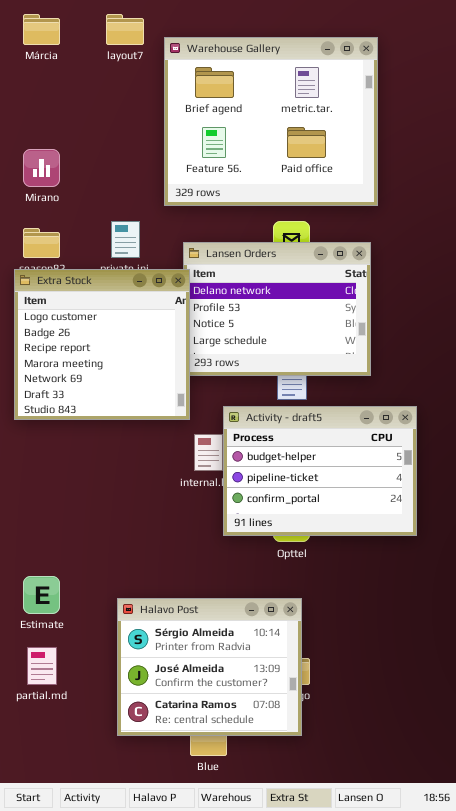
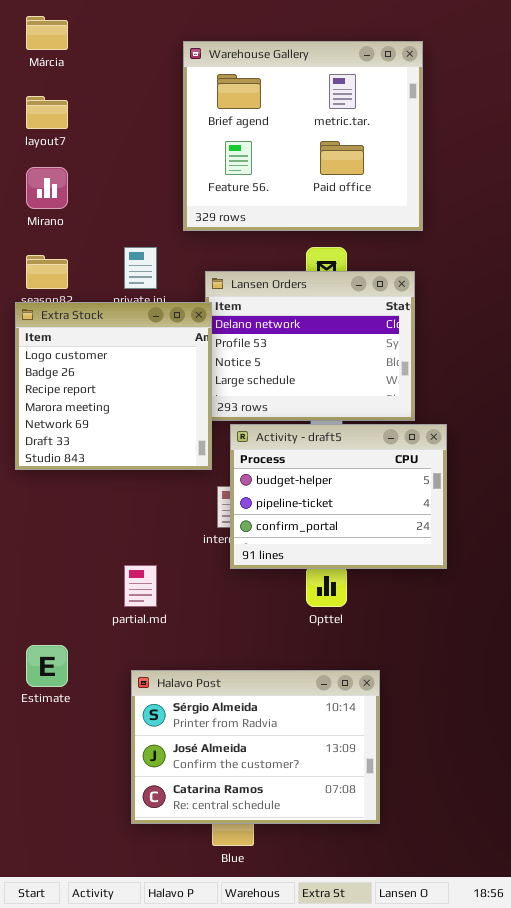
layout7: [106,14,144,45] -> [26,96,68,129], moved
Activity - draft5: [223,406,417,536] -> [230,424,447,569], moved
Halavo Post: [117,598,302,736] -> [131,670,380,824], resized
partial.md: [27,647,57,685] -> [124,565,157,607], moved

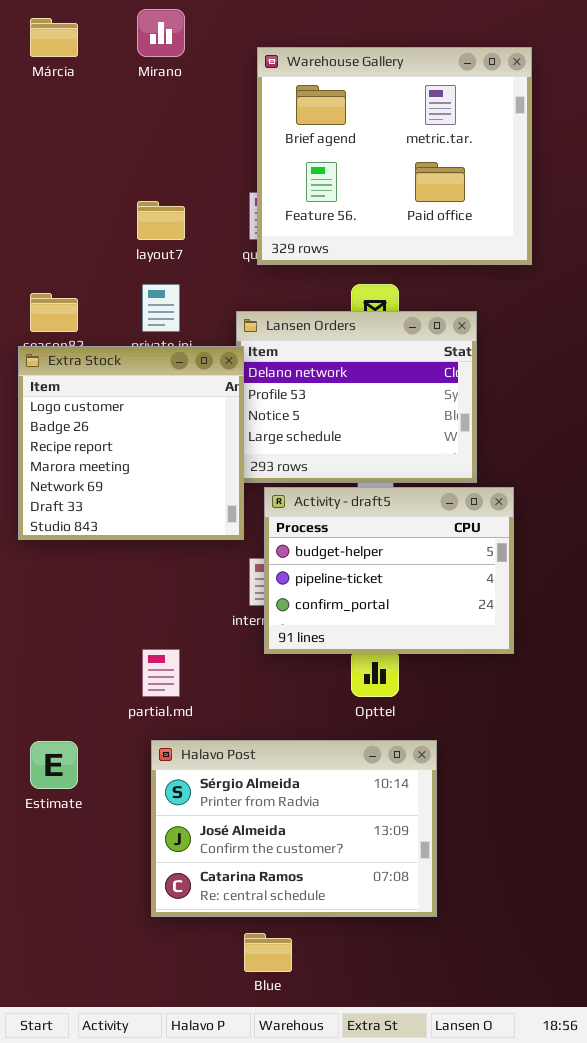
Warehouse Gallery: [183,41,423,231] -> [257,47,532,265], moved
layout7: [26,96,68,129] -> [137,201,185,240], moved
Mirano: [26,167,68,209] -> [137,9,185,57], moved
Halavo Post: [131,670,380,824] -> [151,740,437,917], moved

